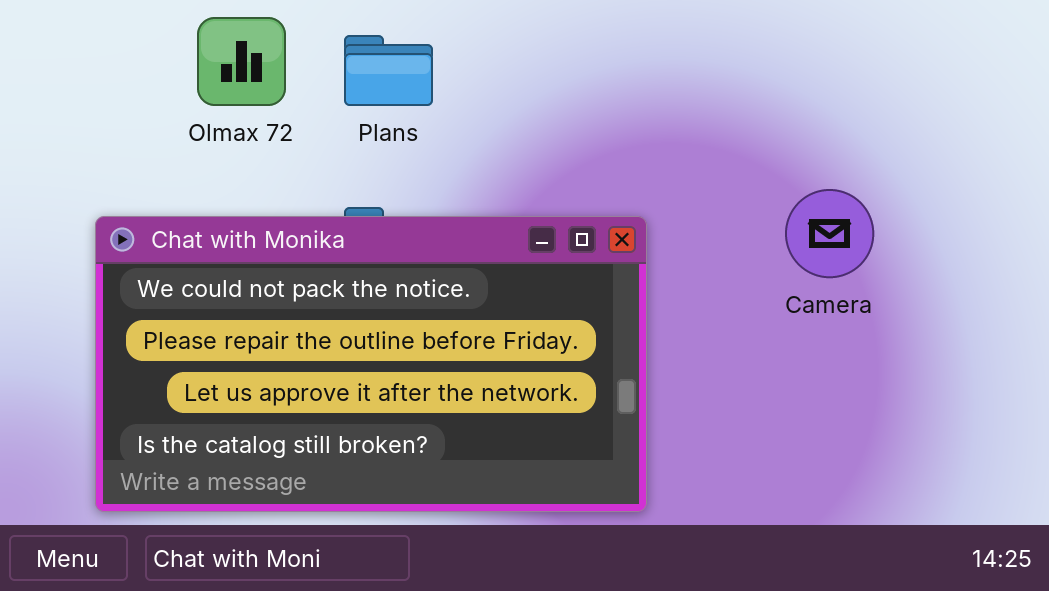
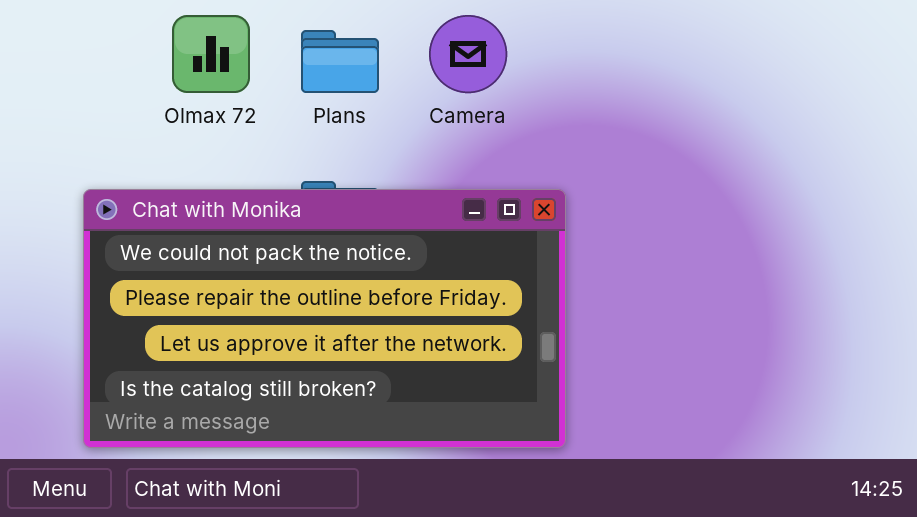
Camera: [785,189,874,278] -> [429,15,507,93], moved

